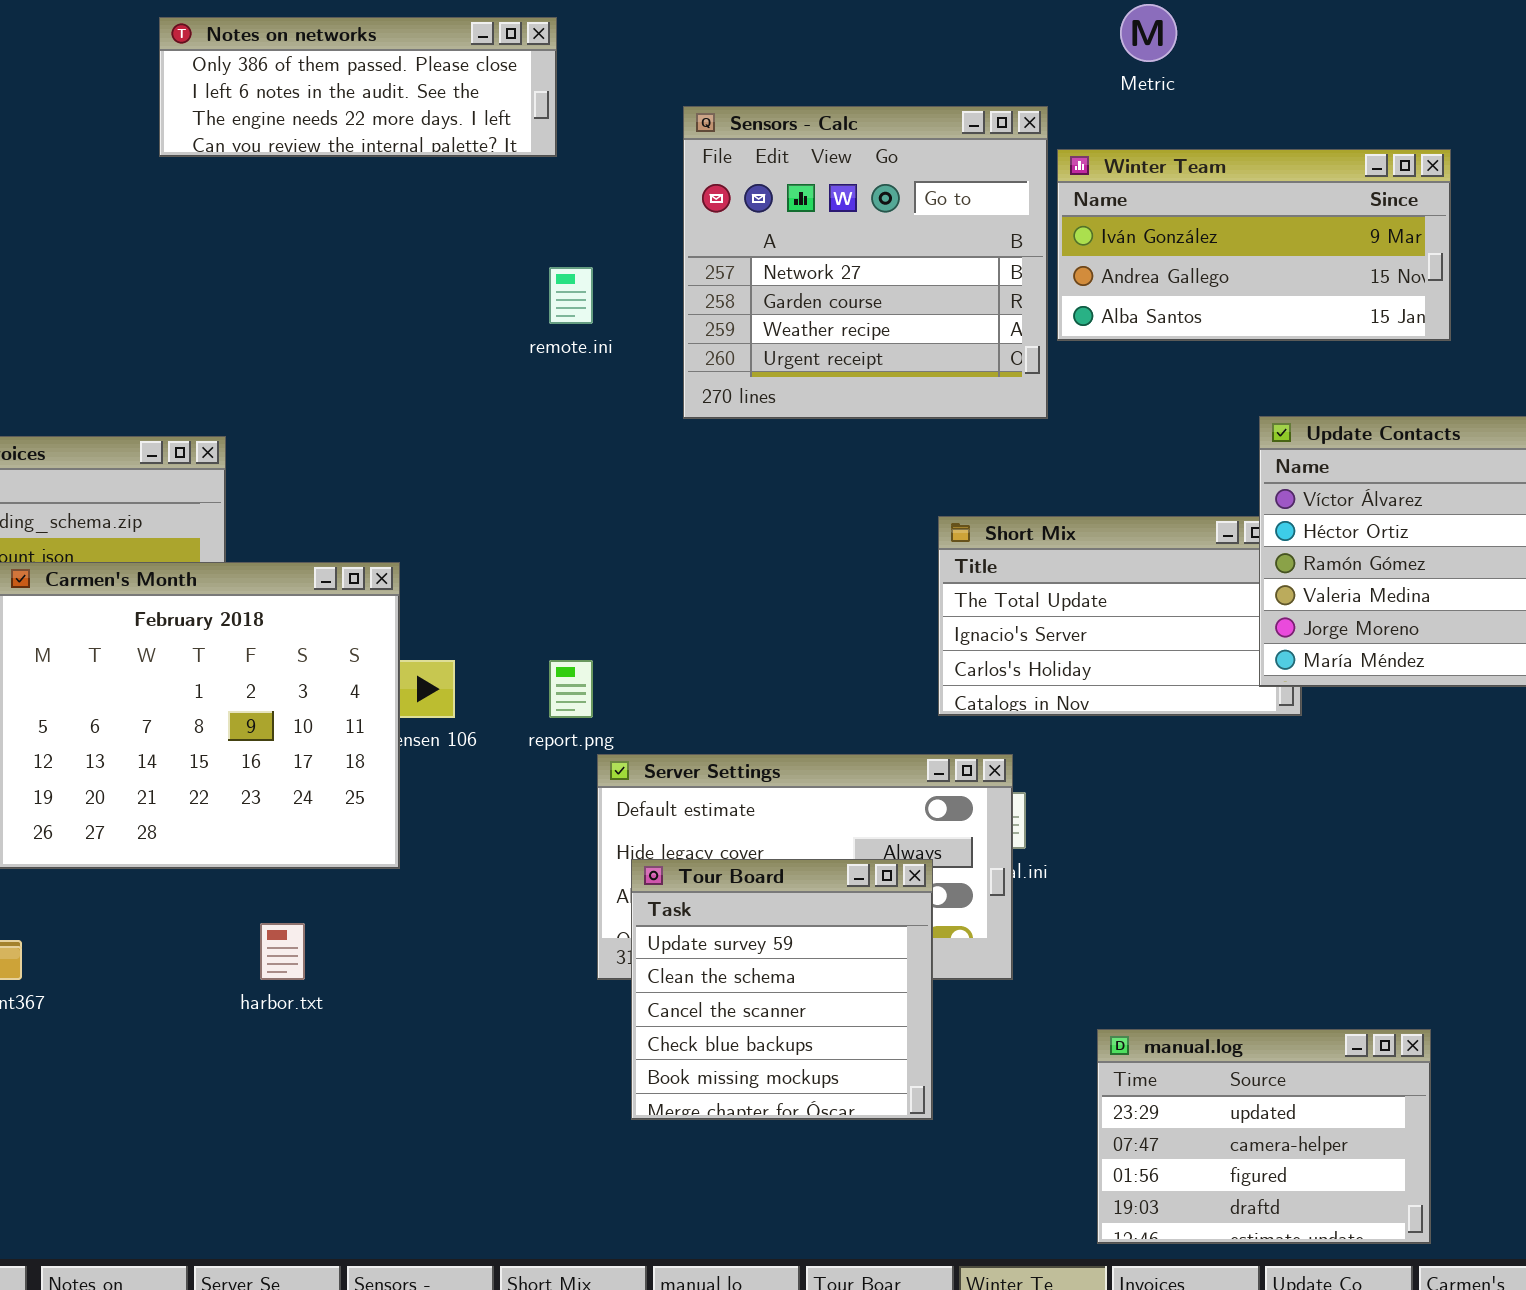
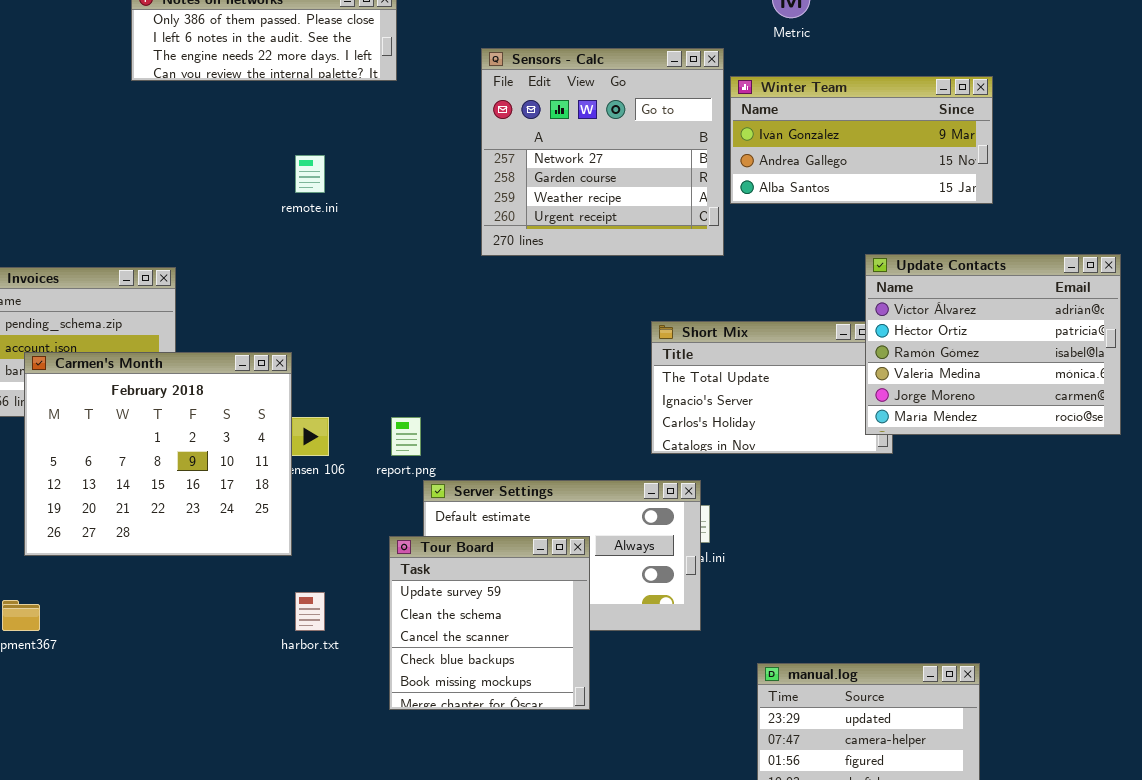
remote.ini: [549,267,593,324] -> [295,155,325,193], moved
Tour Board: [631,859,933,1120] -> [389,536,590,710], moved
harbor.txt: [260,923,305,980] -> [295,592,325,631], moved

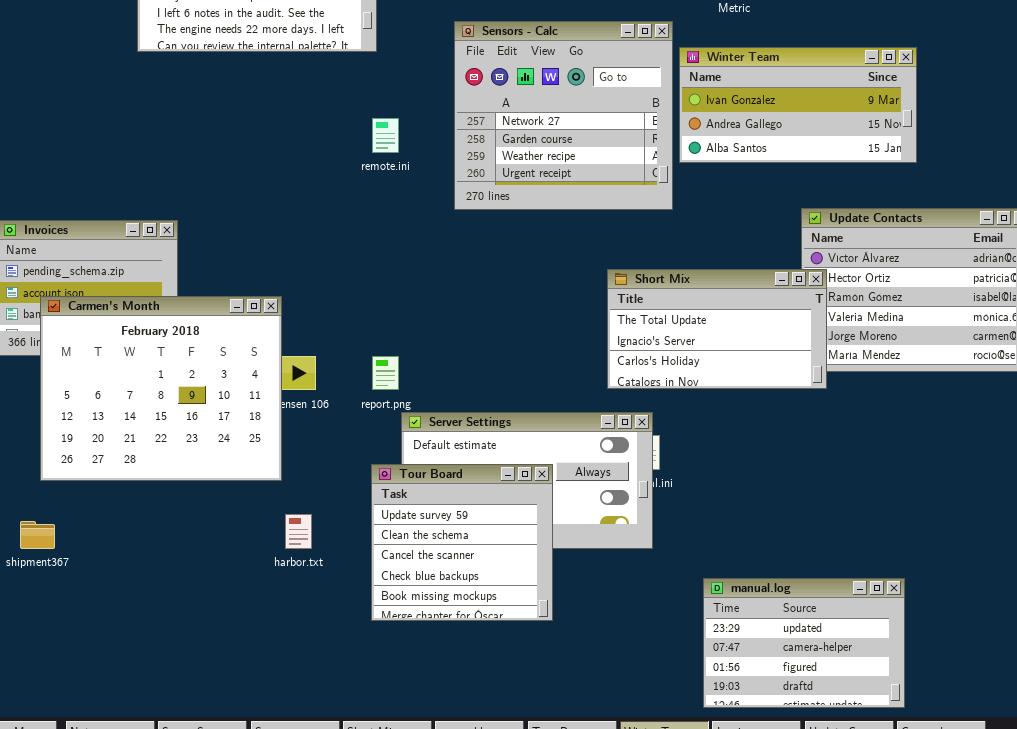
remote.ini: [295,155,325,193] -> [372,118,399,153], moved
Short Mix: [651,321,893,454] -> [607,269,827,389], raised

